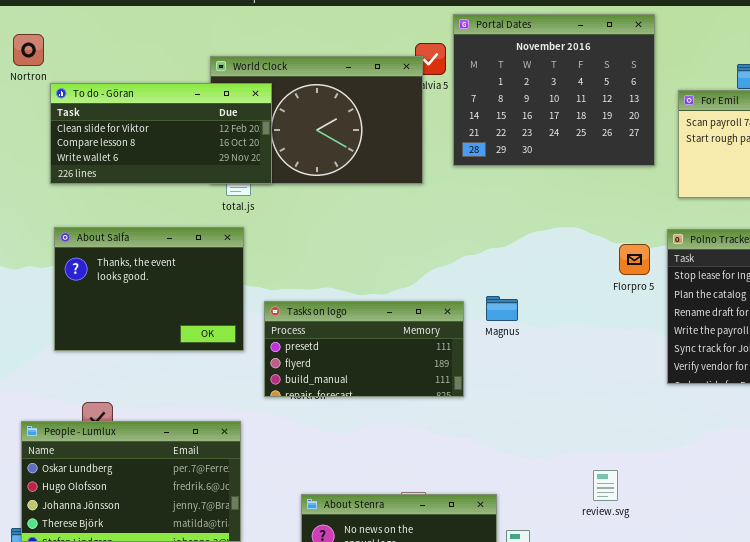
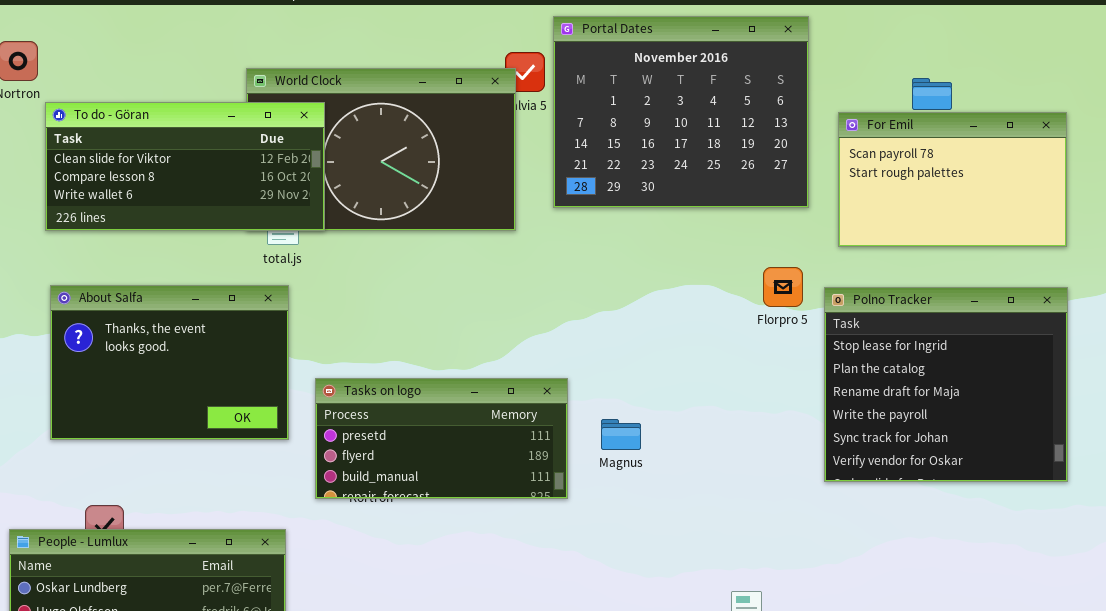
Florpro 5: [619,244,650,275] -> [763,267,803,307], moved
Magnus: [486,296,518,321] -> [601,419,641,450], moved

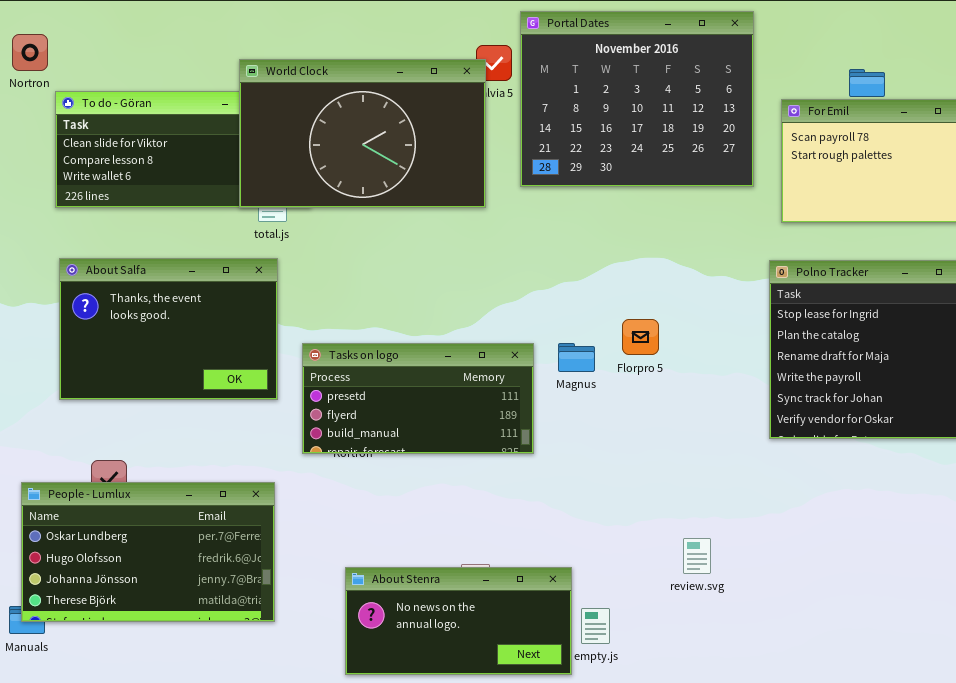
World Clock: [246,68,516,231] -> [239,59,486,208], raised
Florpro 5: [763,267,803,307] -> [622,319,659,355], moved
Magnus: [601,419,641,450] -> [558,343,595,372], moved

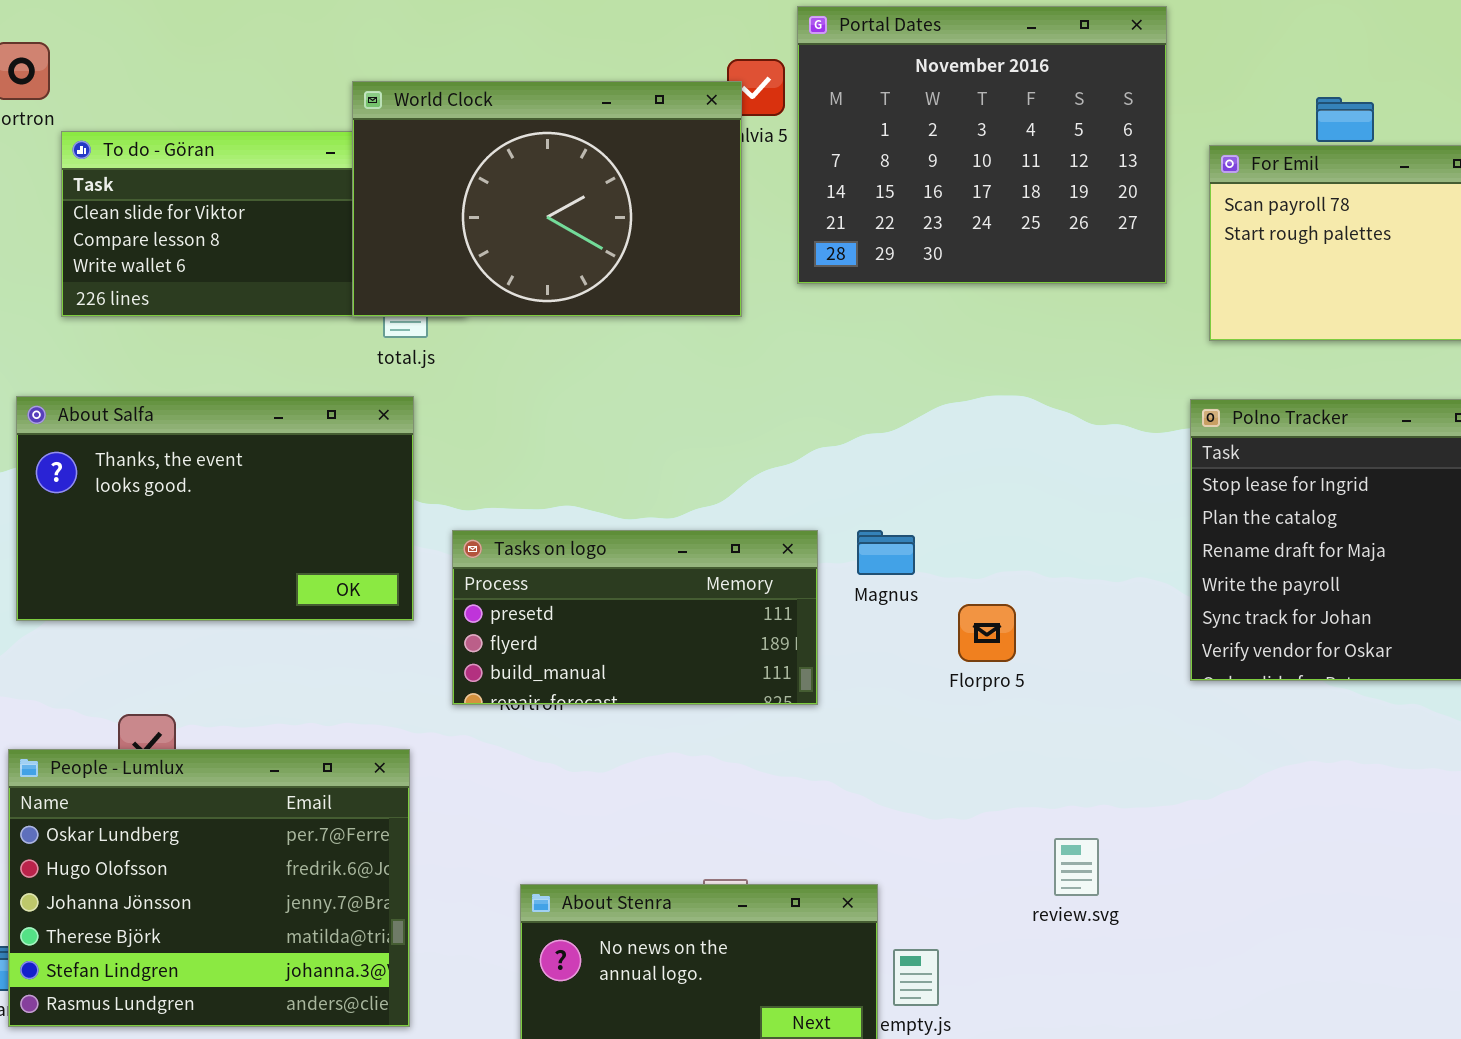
About Salfa: [59,258,278,400] -> [16,396,414,621], resized
Florpro 5: [622,319,659,355] -> [958,604,1016,662], moved
People - Lumlux: [21,482,275,622] -> [8,749,410,1027], resized

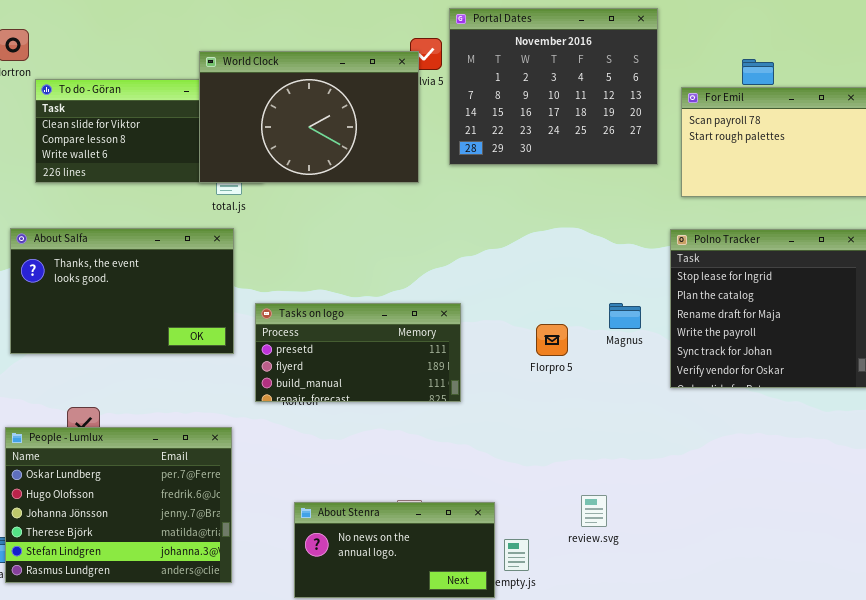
Magnus: [857,530,915,575] -> [609,303,641,329], moved
Florpro 5: [958,604,1016,662] -> [536,324,568,356], moved
review.svg: [1054,838,1099,896] -> [581,495,607,527], moved

